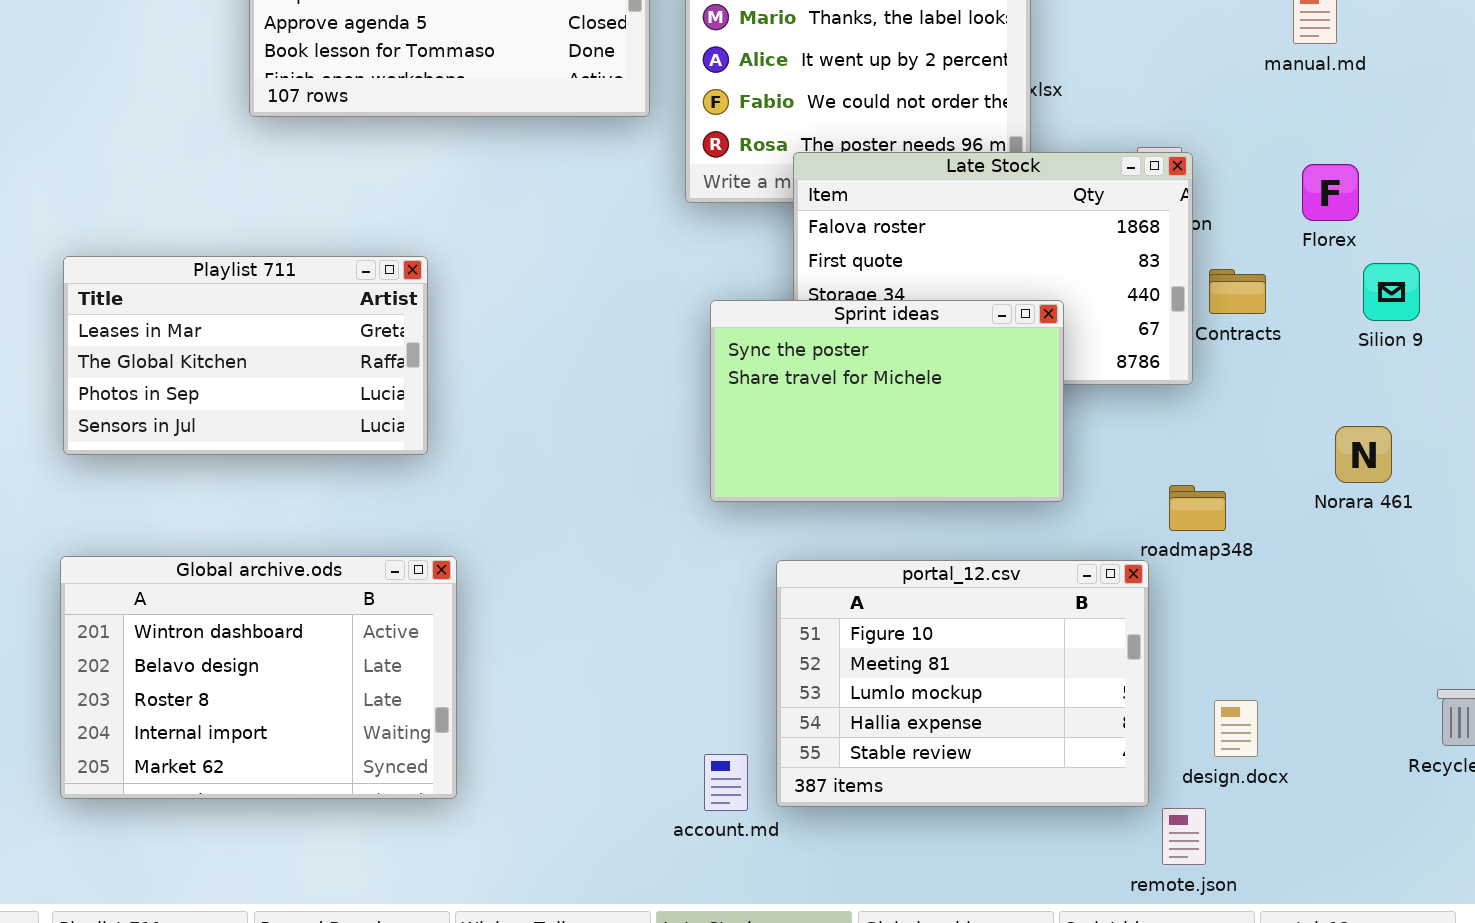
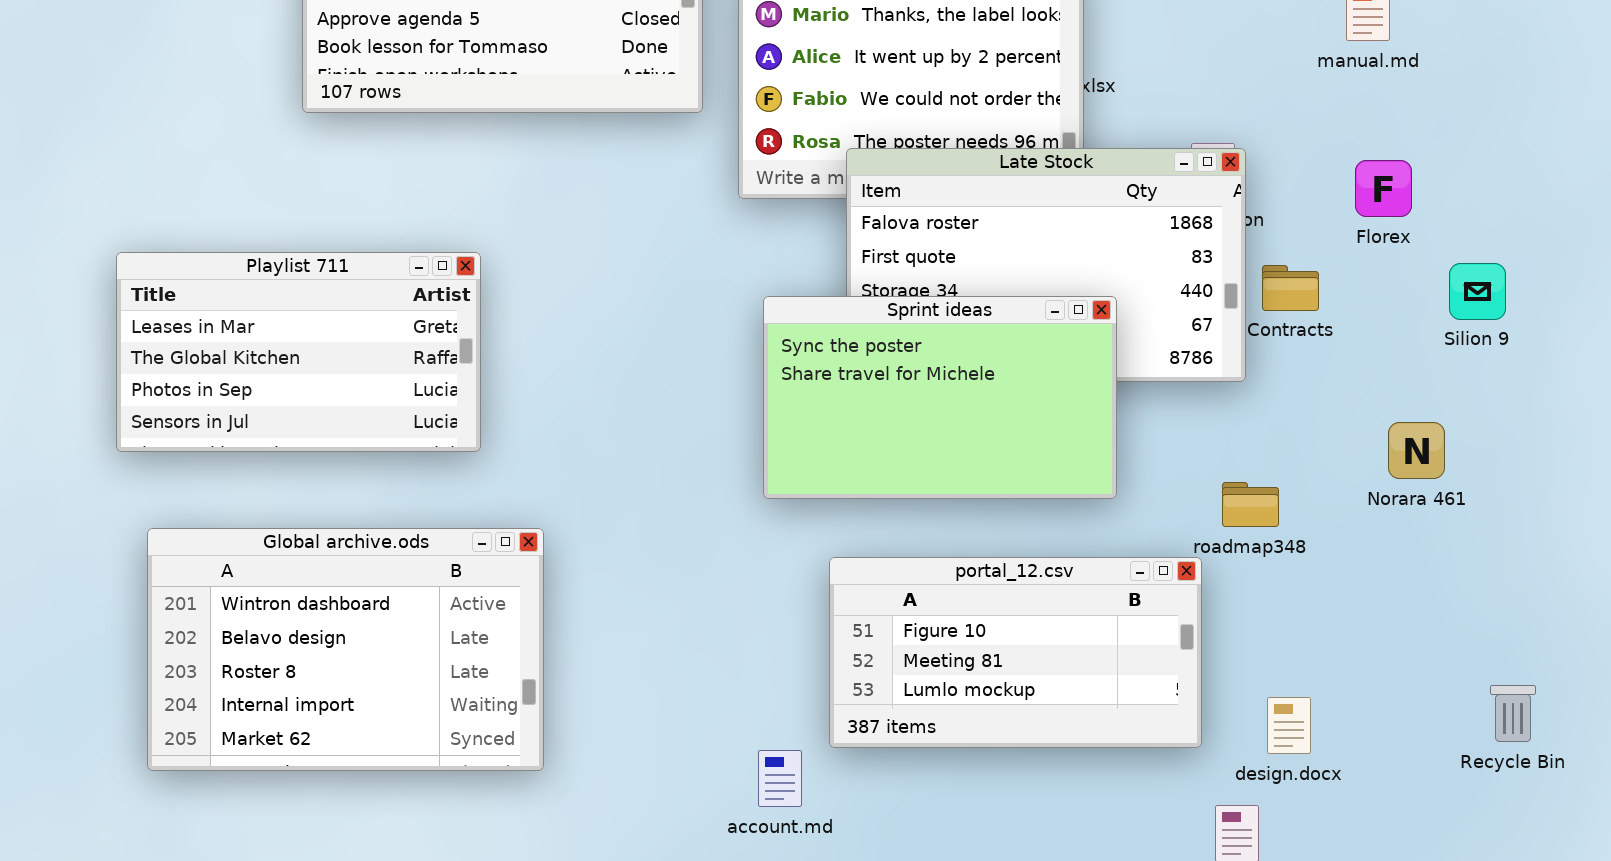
Silion 9: [1363,263,1420,321] -> [1449,263,1506,320], moved
Global archive.ods: [60,556,457,799] -> [147,528,544,771], moved
portal_12.csv: [776,560,1149,807] -> [829,557,1202,748], resized

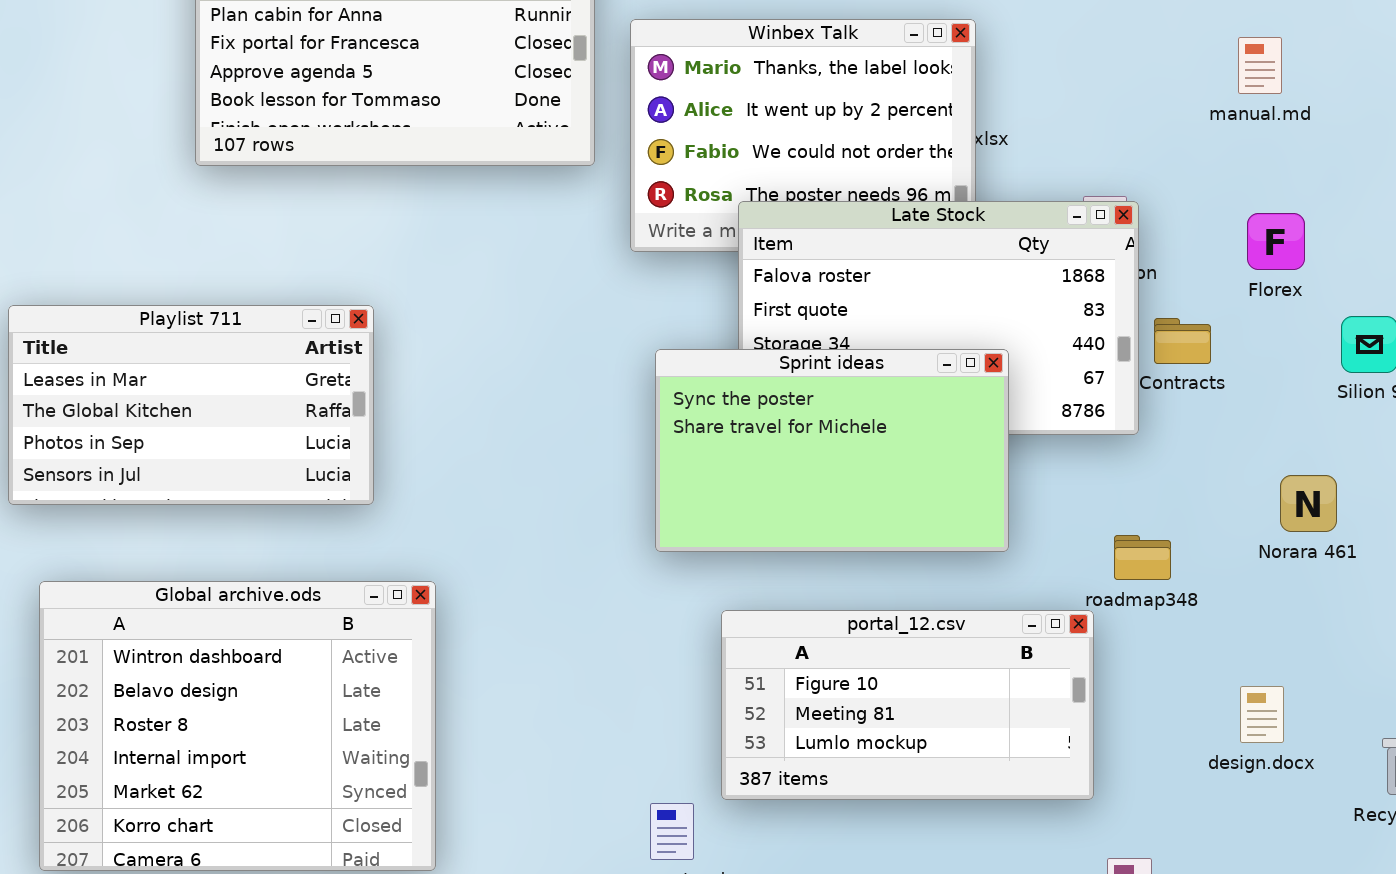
Global archive.ods: [147,528,544,771] -> [39,581,436,871], resized
design.docx: [1267,697,1311,754] -> [1240,686,1284,743], moved

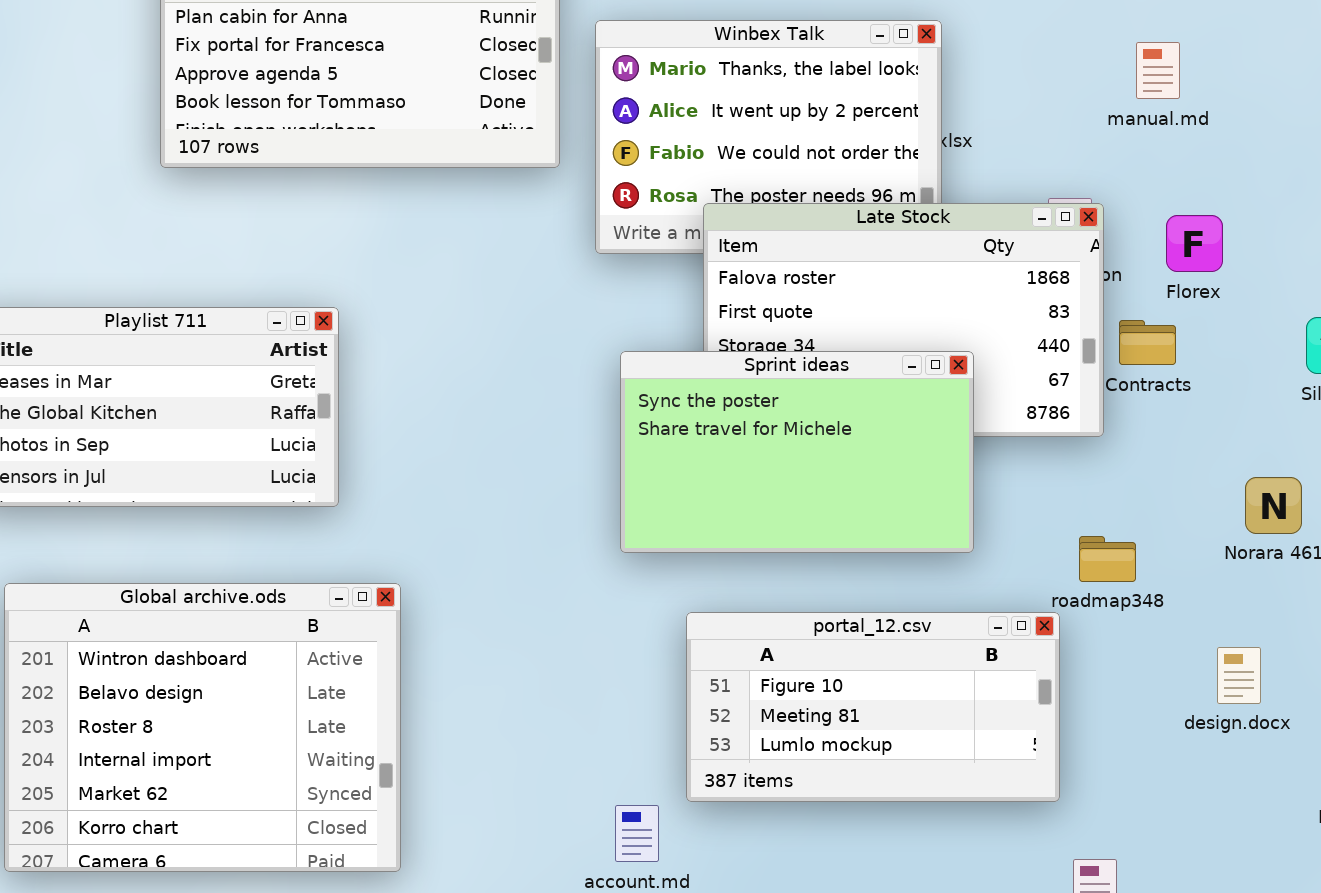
manual.md: [1238,37,1282,94] -> [1136,42,1180,99], moved
Florex: [1247,213,1305,270] -> [1166,215,1223,272], moved
design.docx: [1240,686,1284,743] -> [1217,647,1261,704], moved

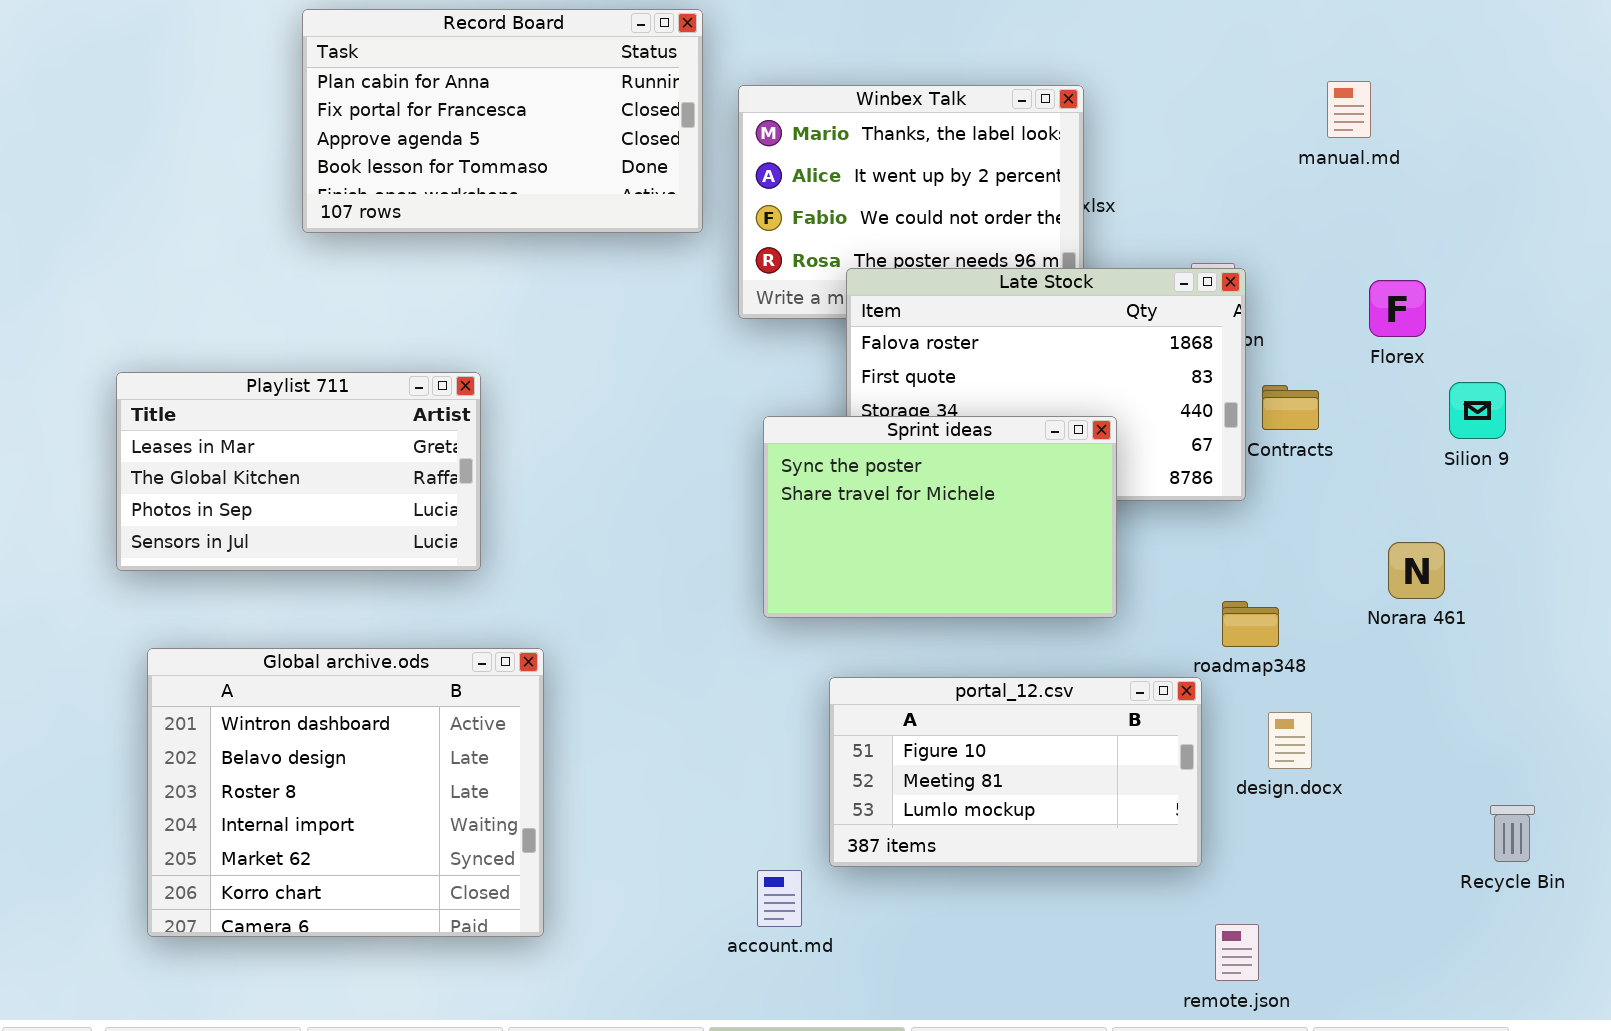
manual.md: [1136,42,1180,99] -> [1327,81,1371,138], moved
Florex: [1166,215,1223,272] -> [1369,280,1426,337], moved
design.docx: [1217,647,1261,704] -> [1268,712,1312,769], moved

